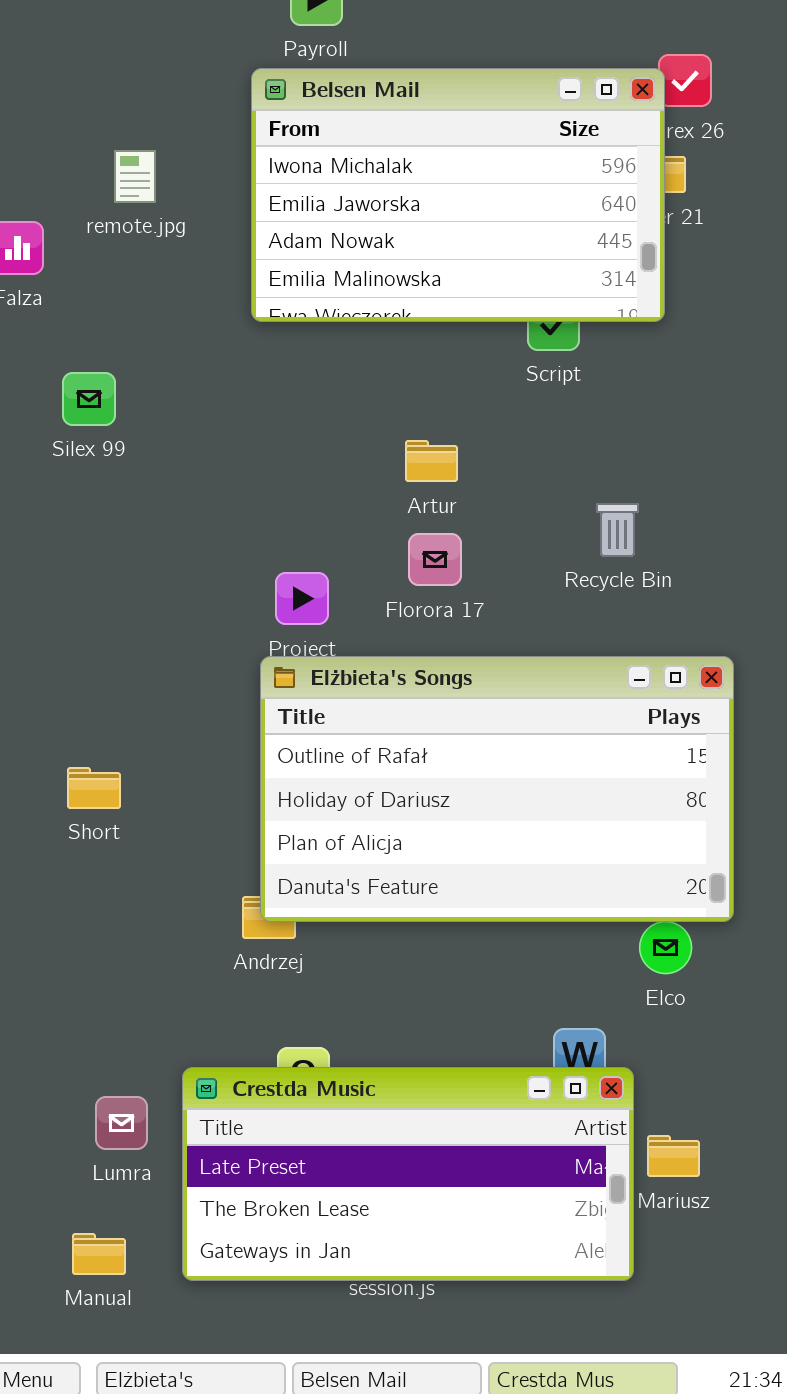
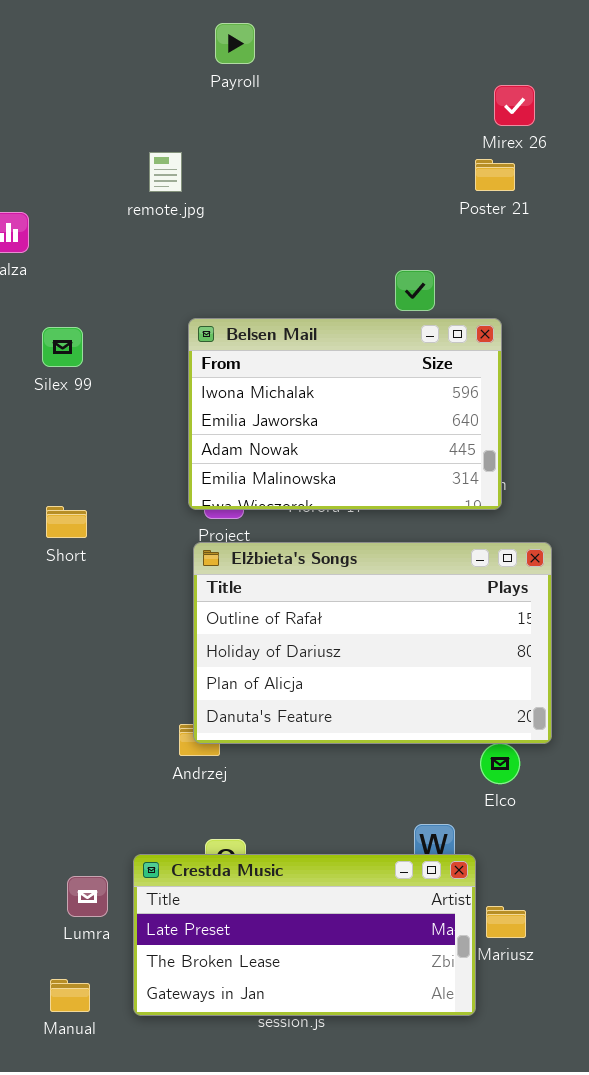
Belsen Mail: [251,68,665,322] -> [188,318,502,510], moved
remote.jpg: [114,150,156,203] -> [149,152,182,192], moved
Short: [67,767,121,809] -> [46,506,87,538], moved

